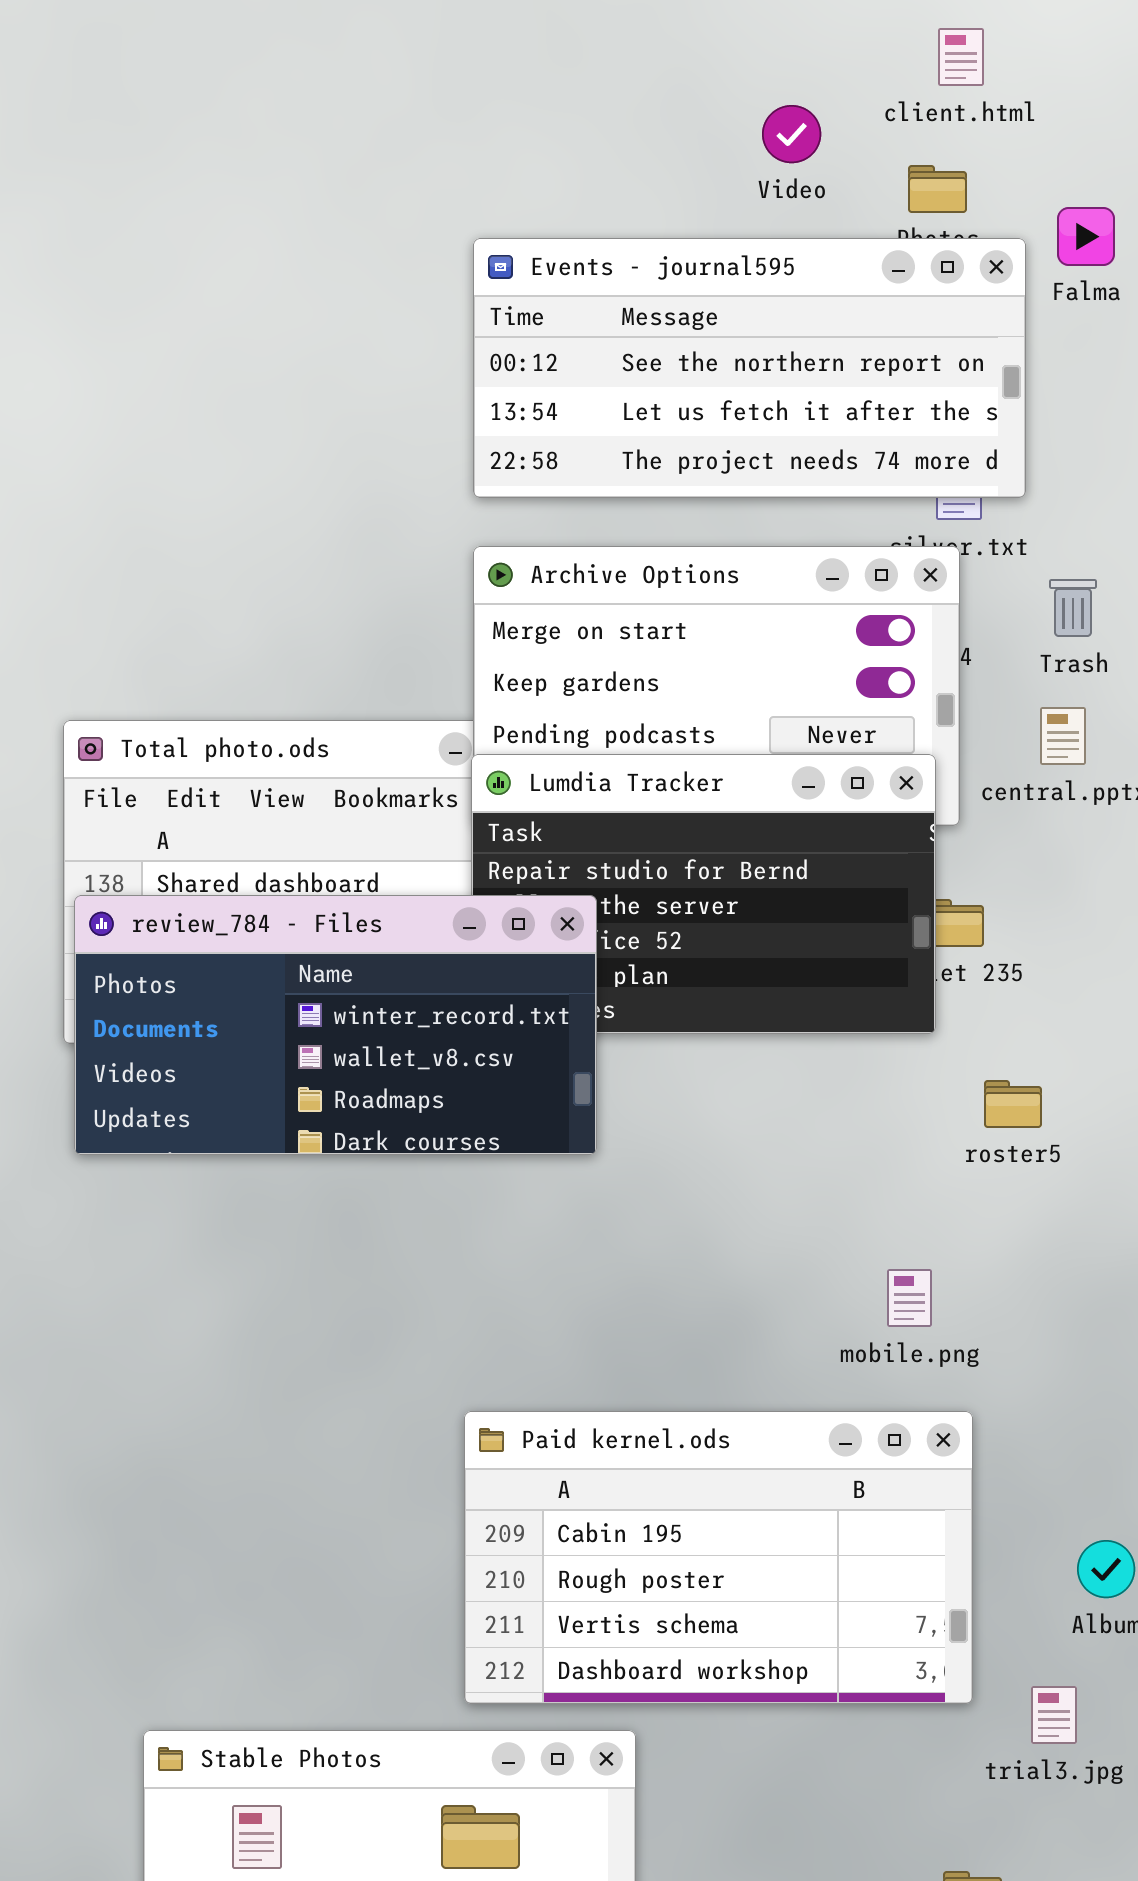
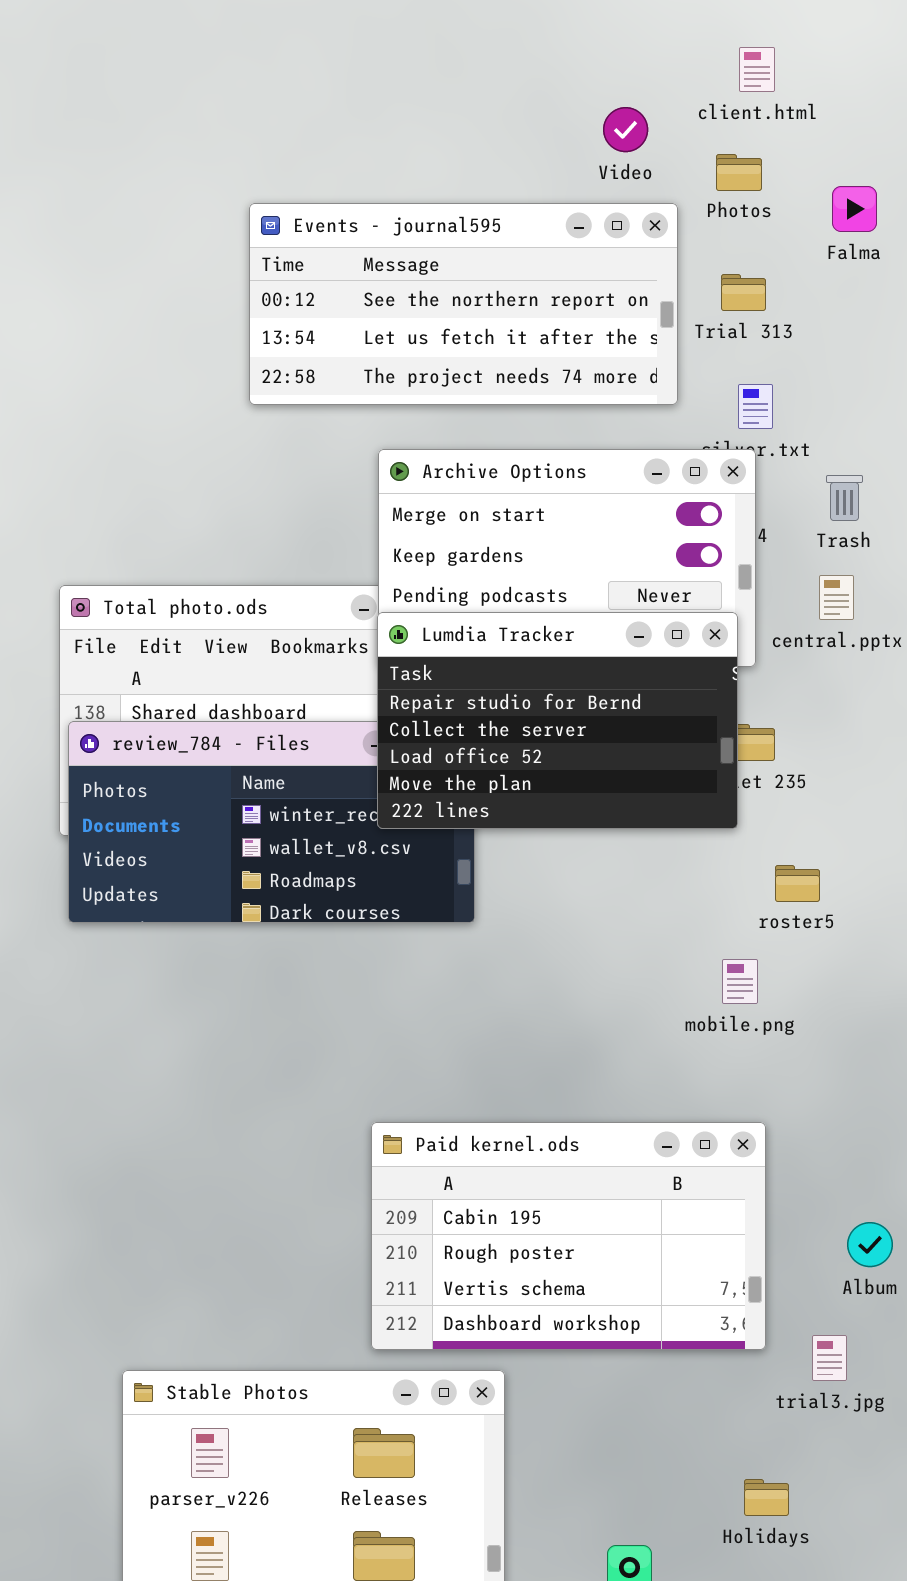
Events - journal595: [473,238,1026,498] -> [249,203,678,405], moved
Lumdia Tracker: [471,754,936,1034] -> [377,612,738,829], raised
mobile.png: [887,1269,932,1327] -> [722,959,758,1004], moved

